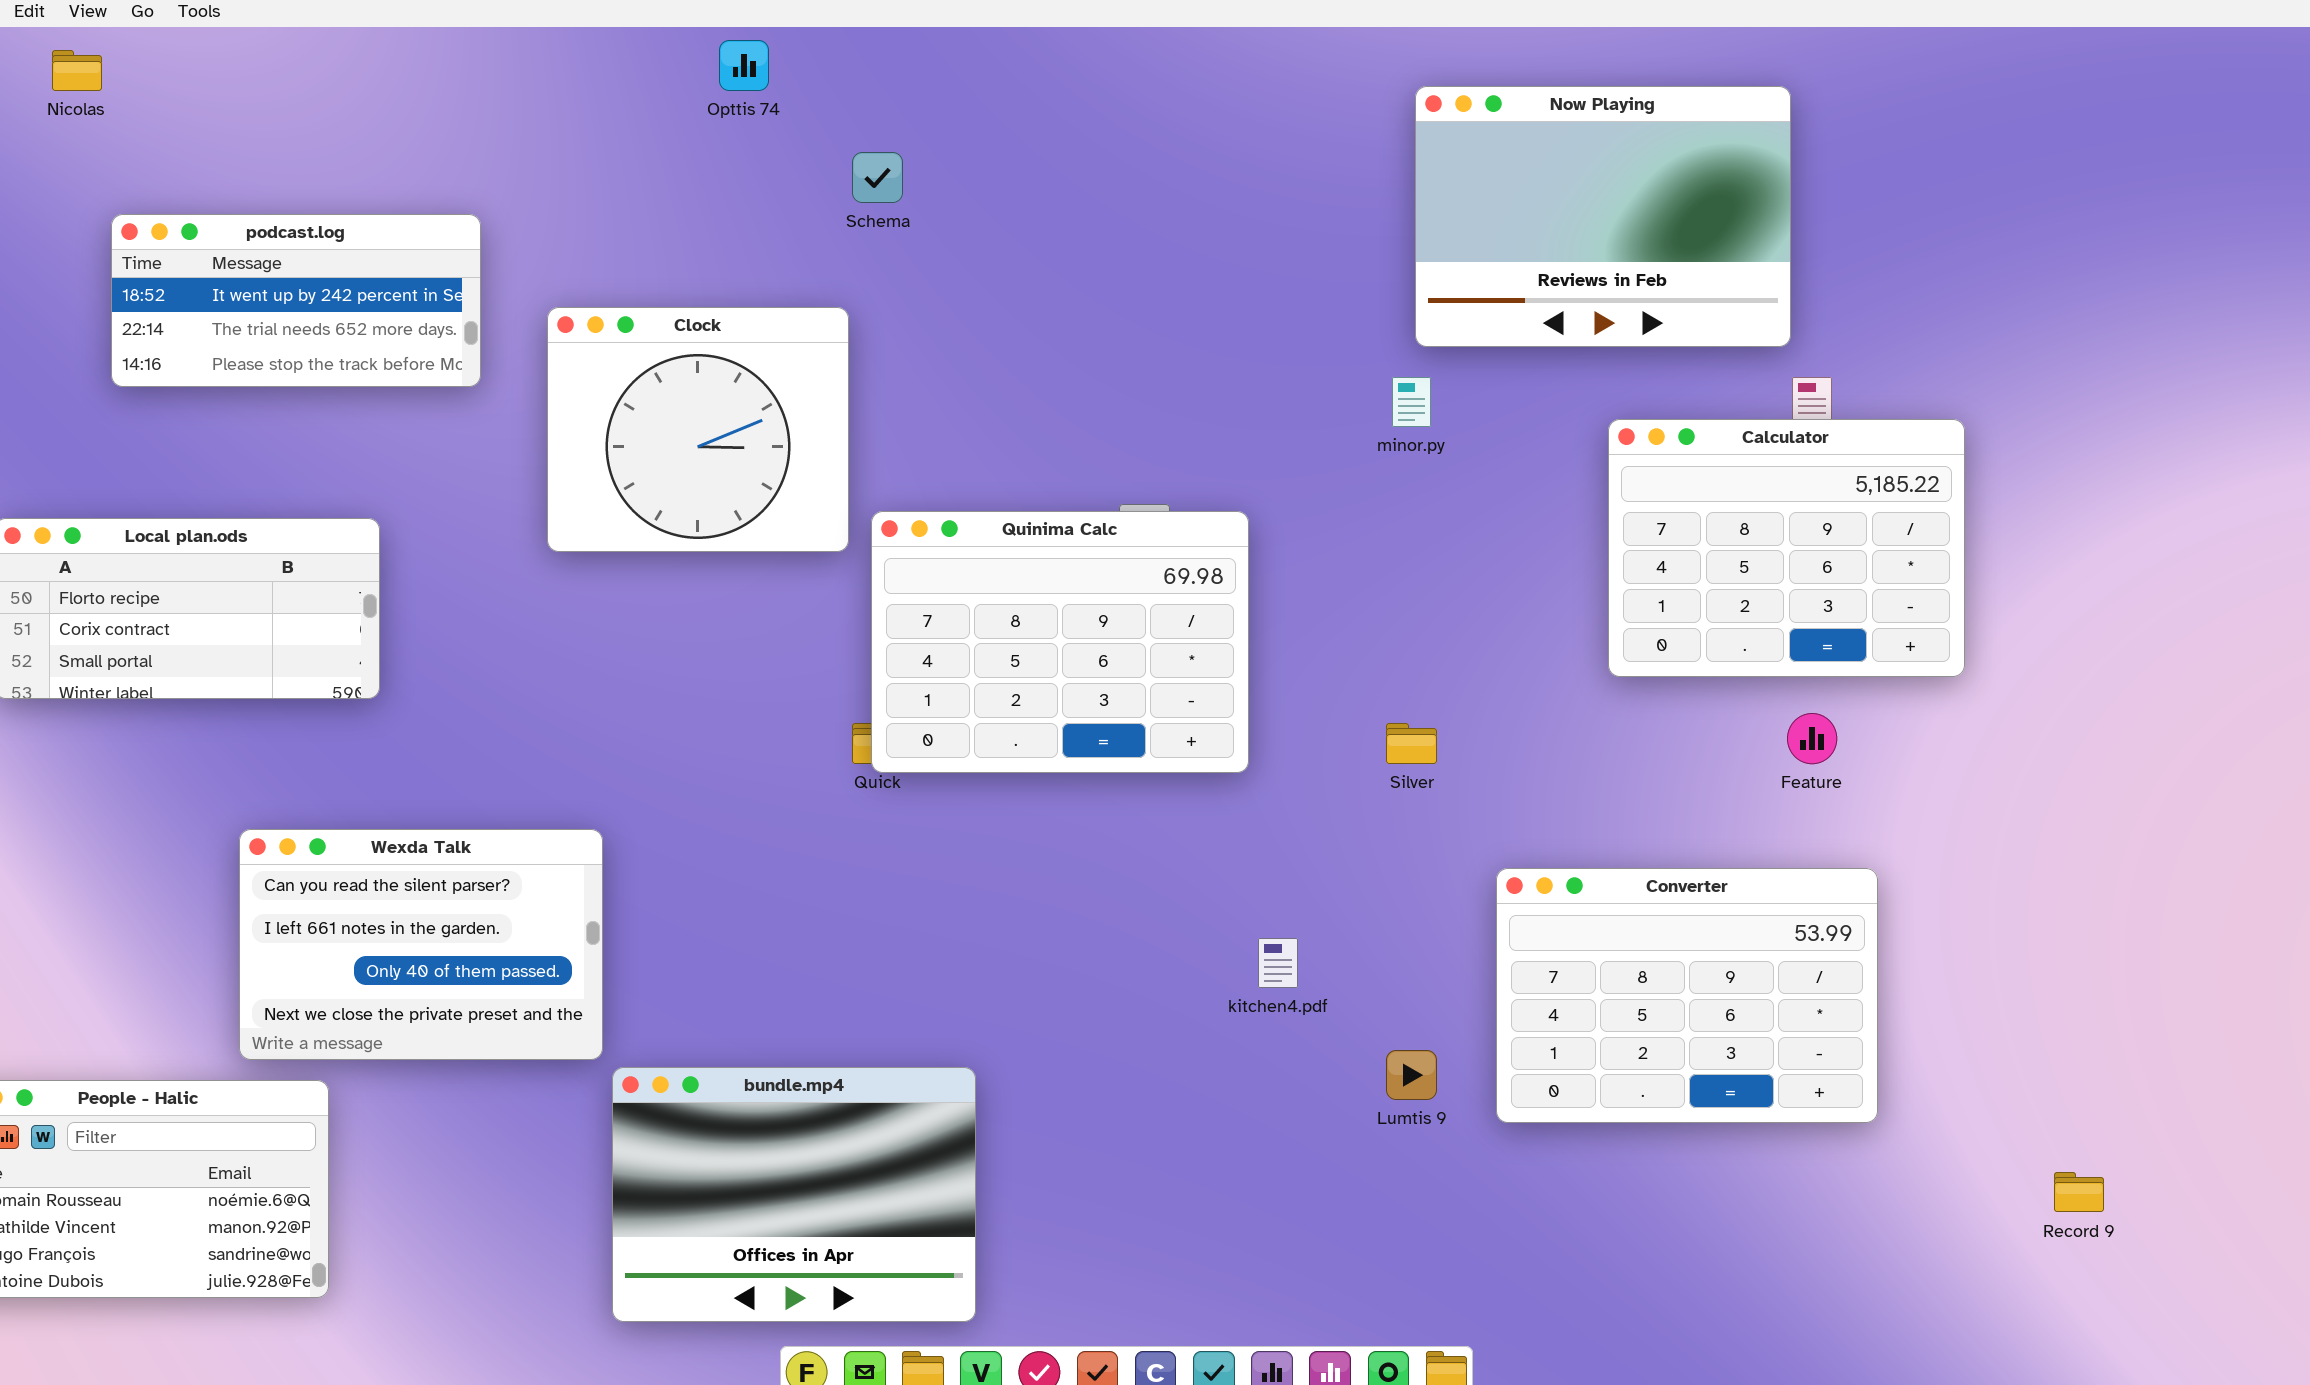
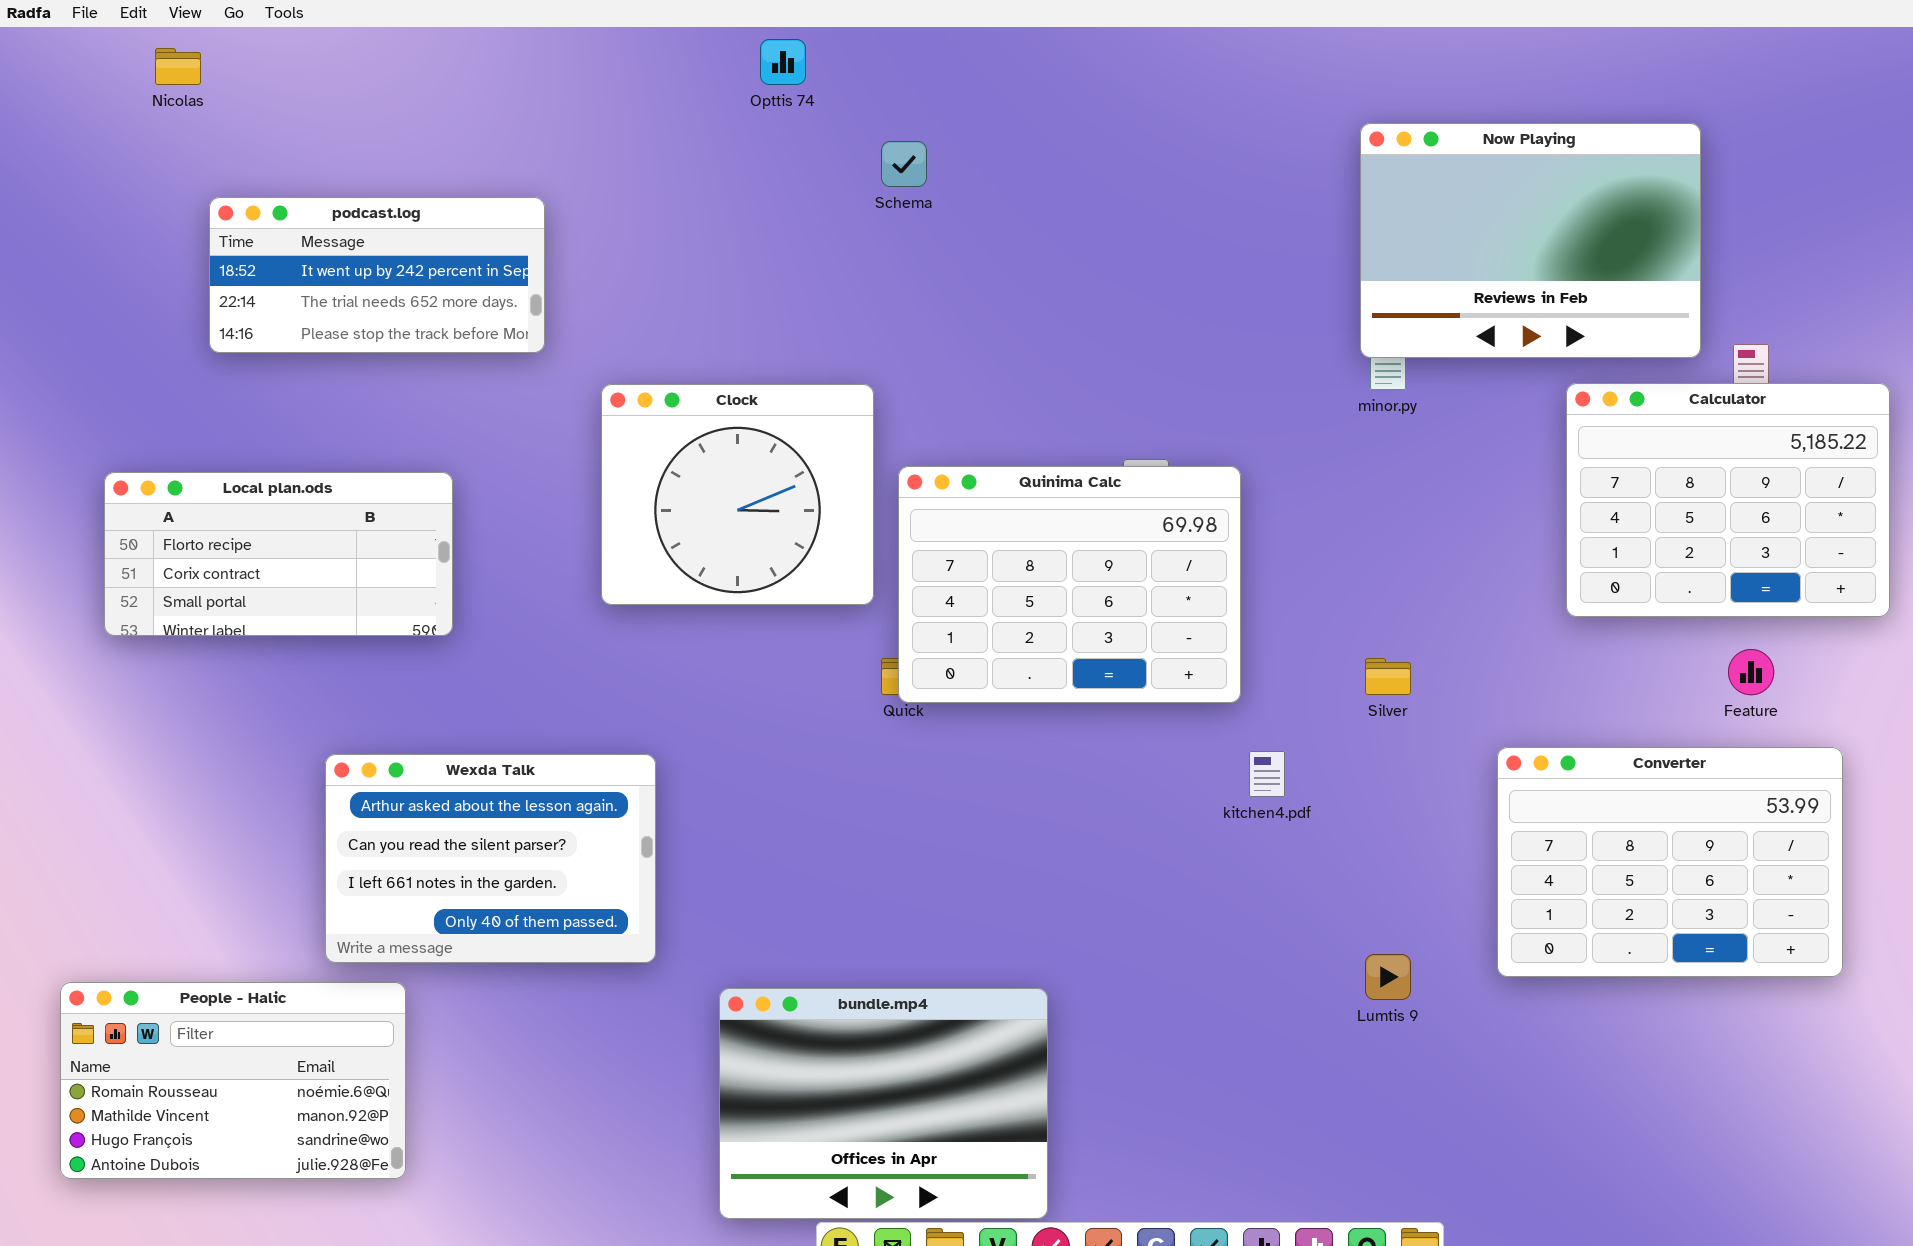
Now Playing: [1415,86,1791,347] -> [1360,123,1701,358], moved
Clock: [547,307,849,552] -> [601,384,874,605], moved
Wexda Talk: [239,829,603,1060] -> [325,754,656,963], scrolled up 1 row
Converter: [1496,868,1878,1123] -> [1497,747,1843,977], moved
kitchen4.pdf: [1258,938,1298,988] -> [1249,751,1285,797], moved
bundle.mp4: [612,1067,976,1322] -> [719,988,1048,1219], moved

